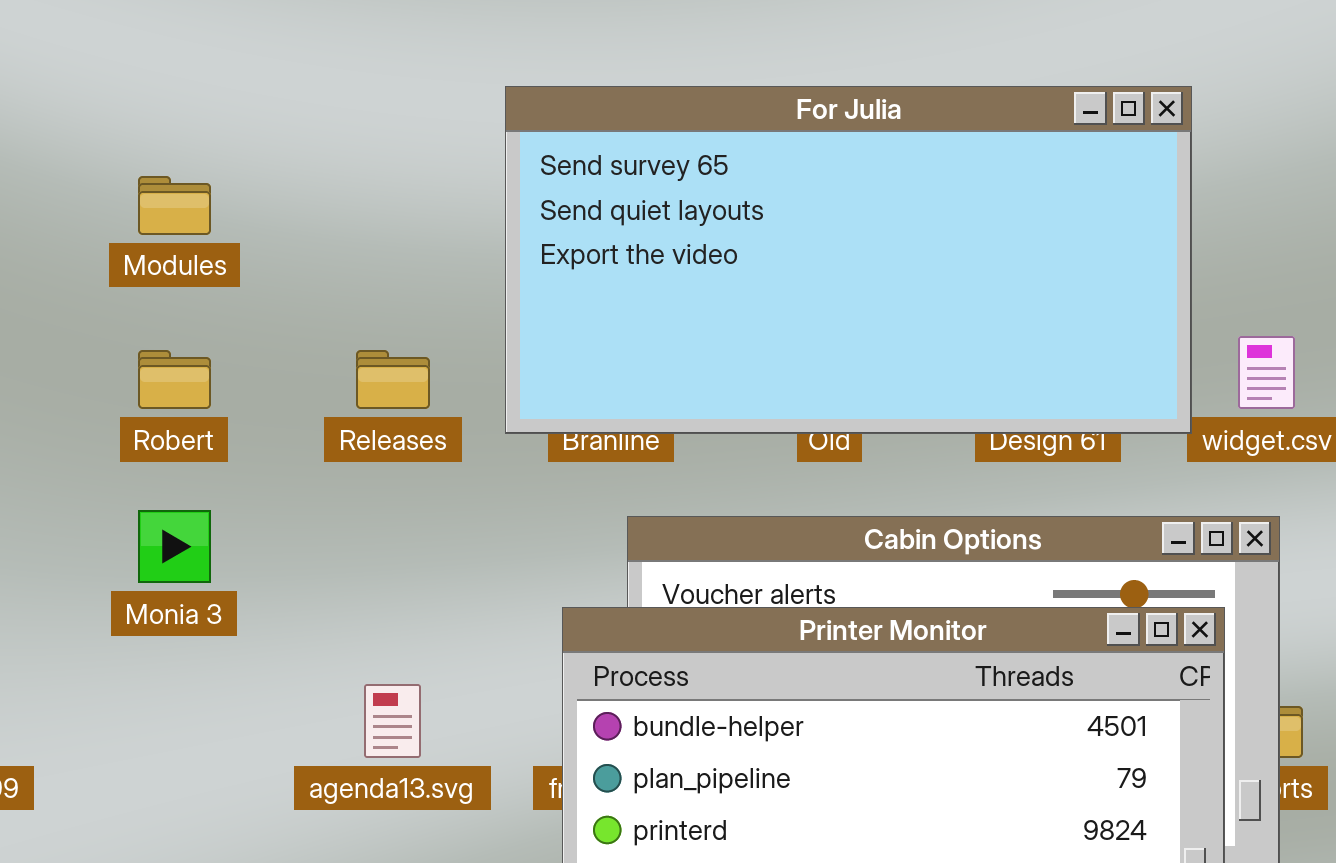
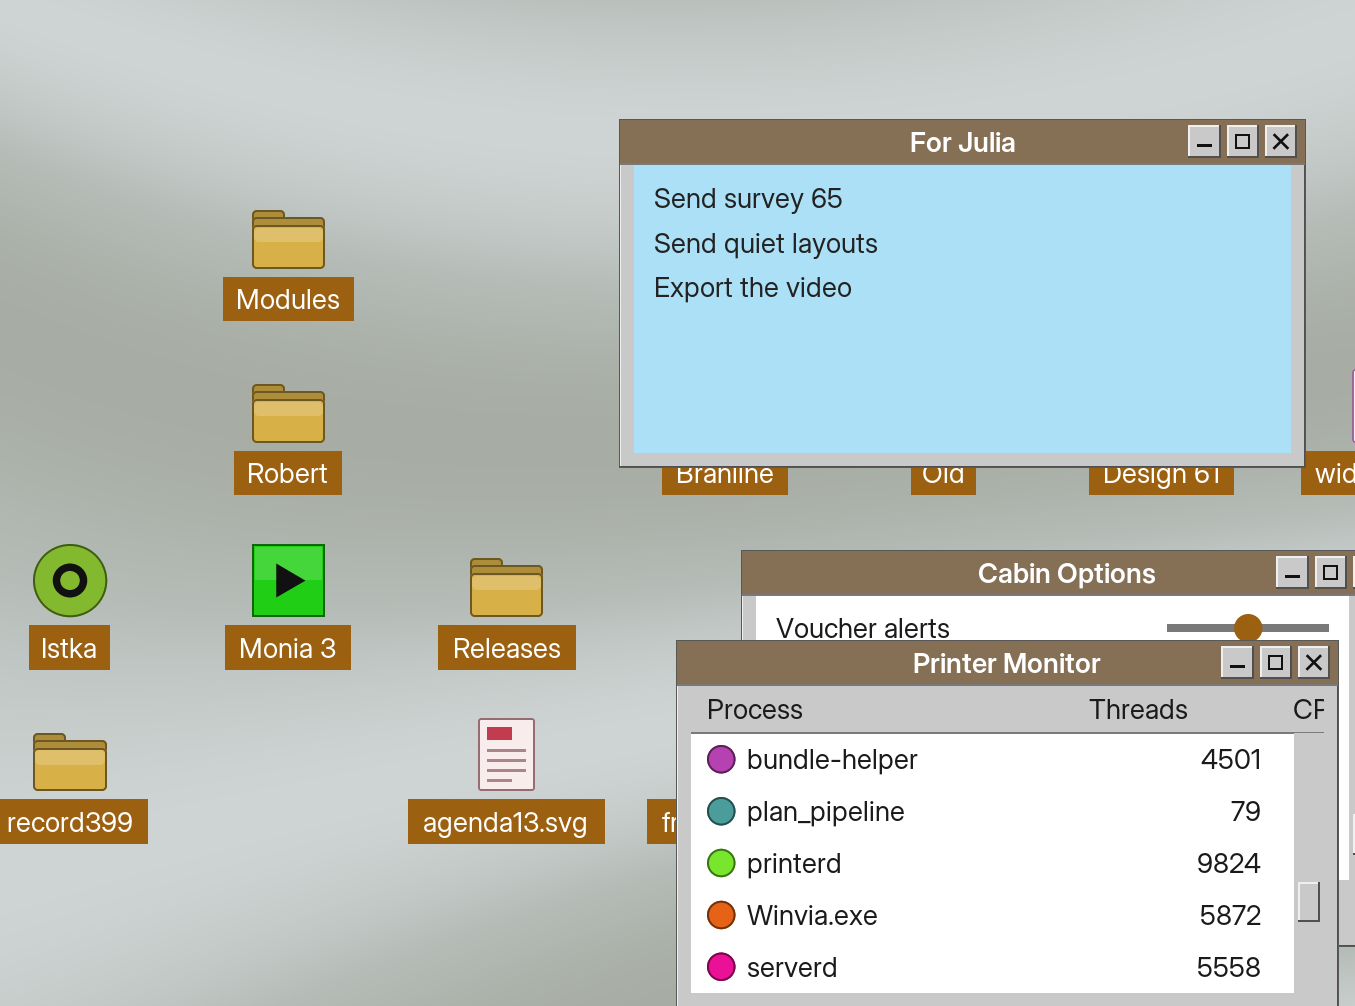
Releases: [356,350,430,409] -> [470,558,543,617], moved

